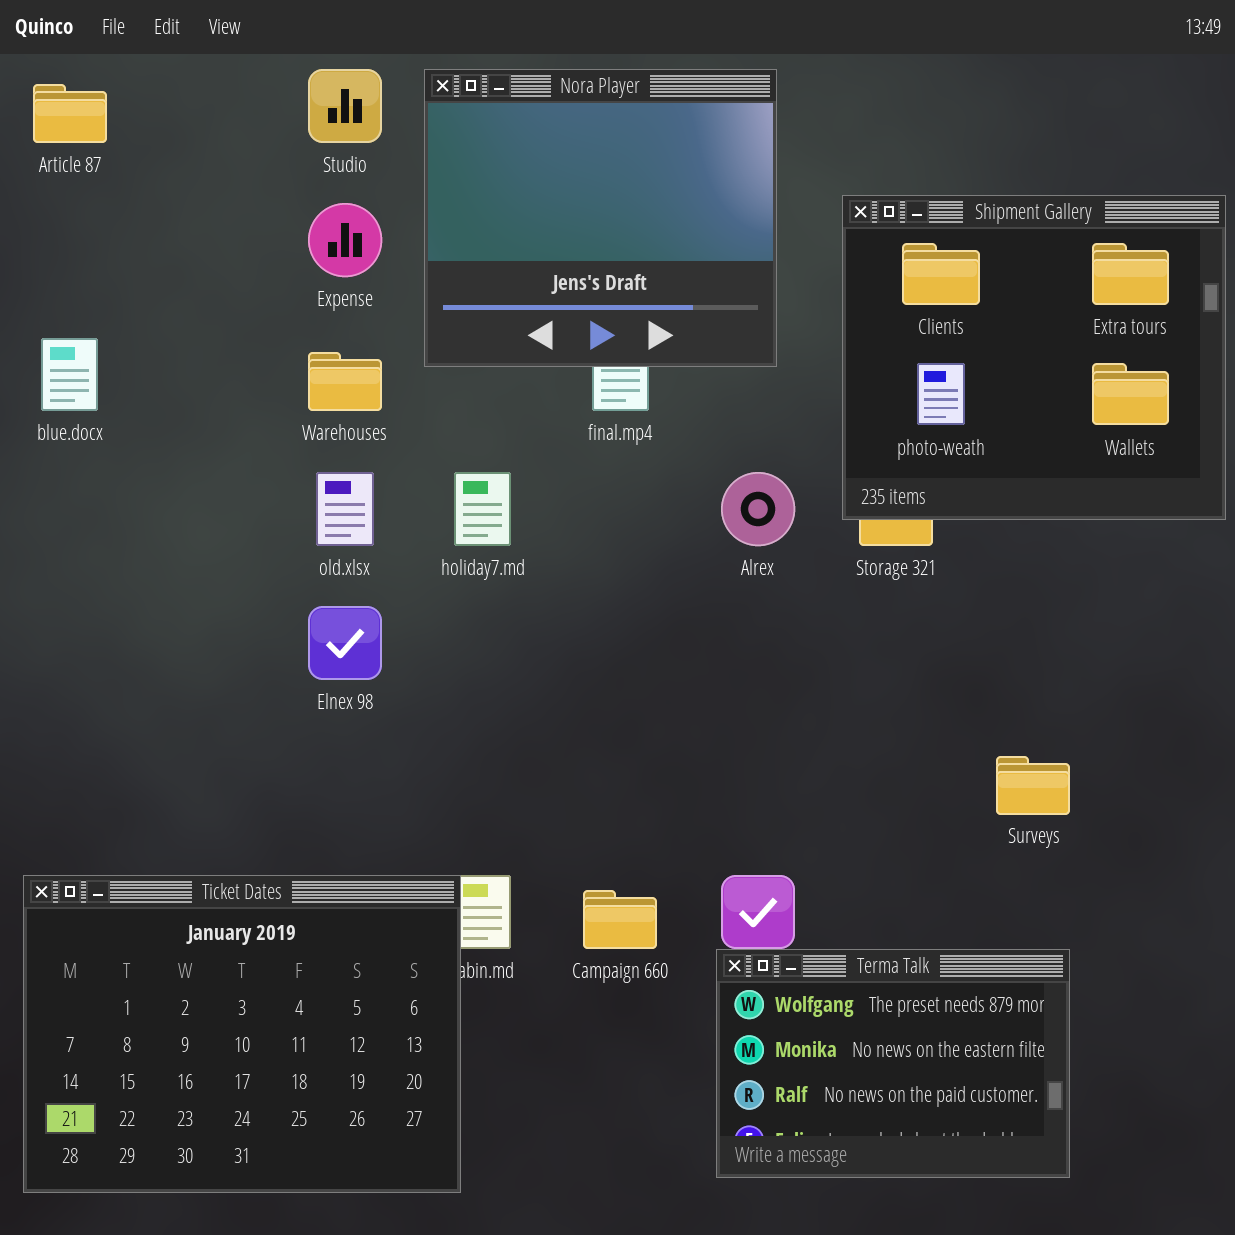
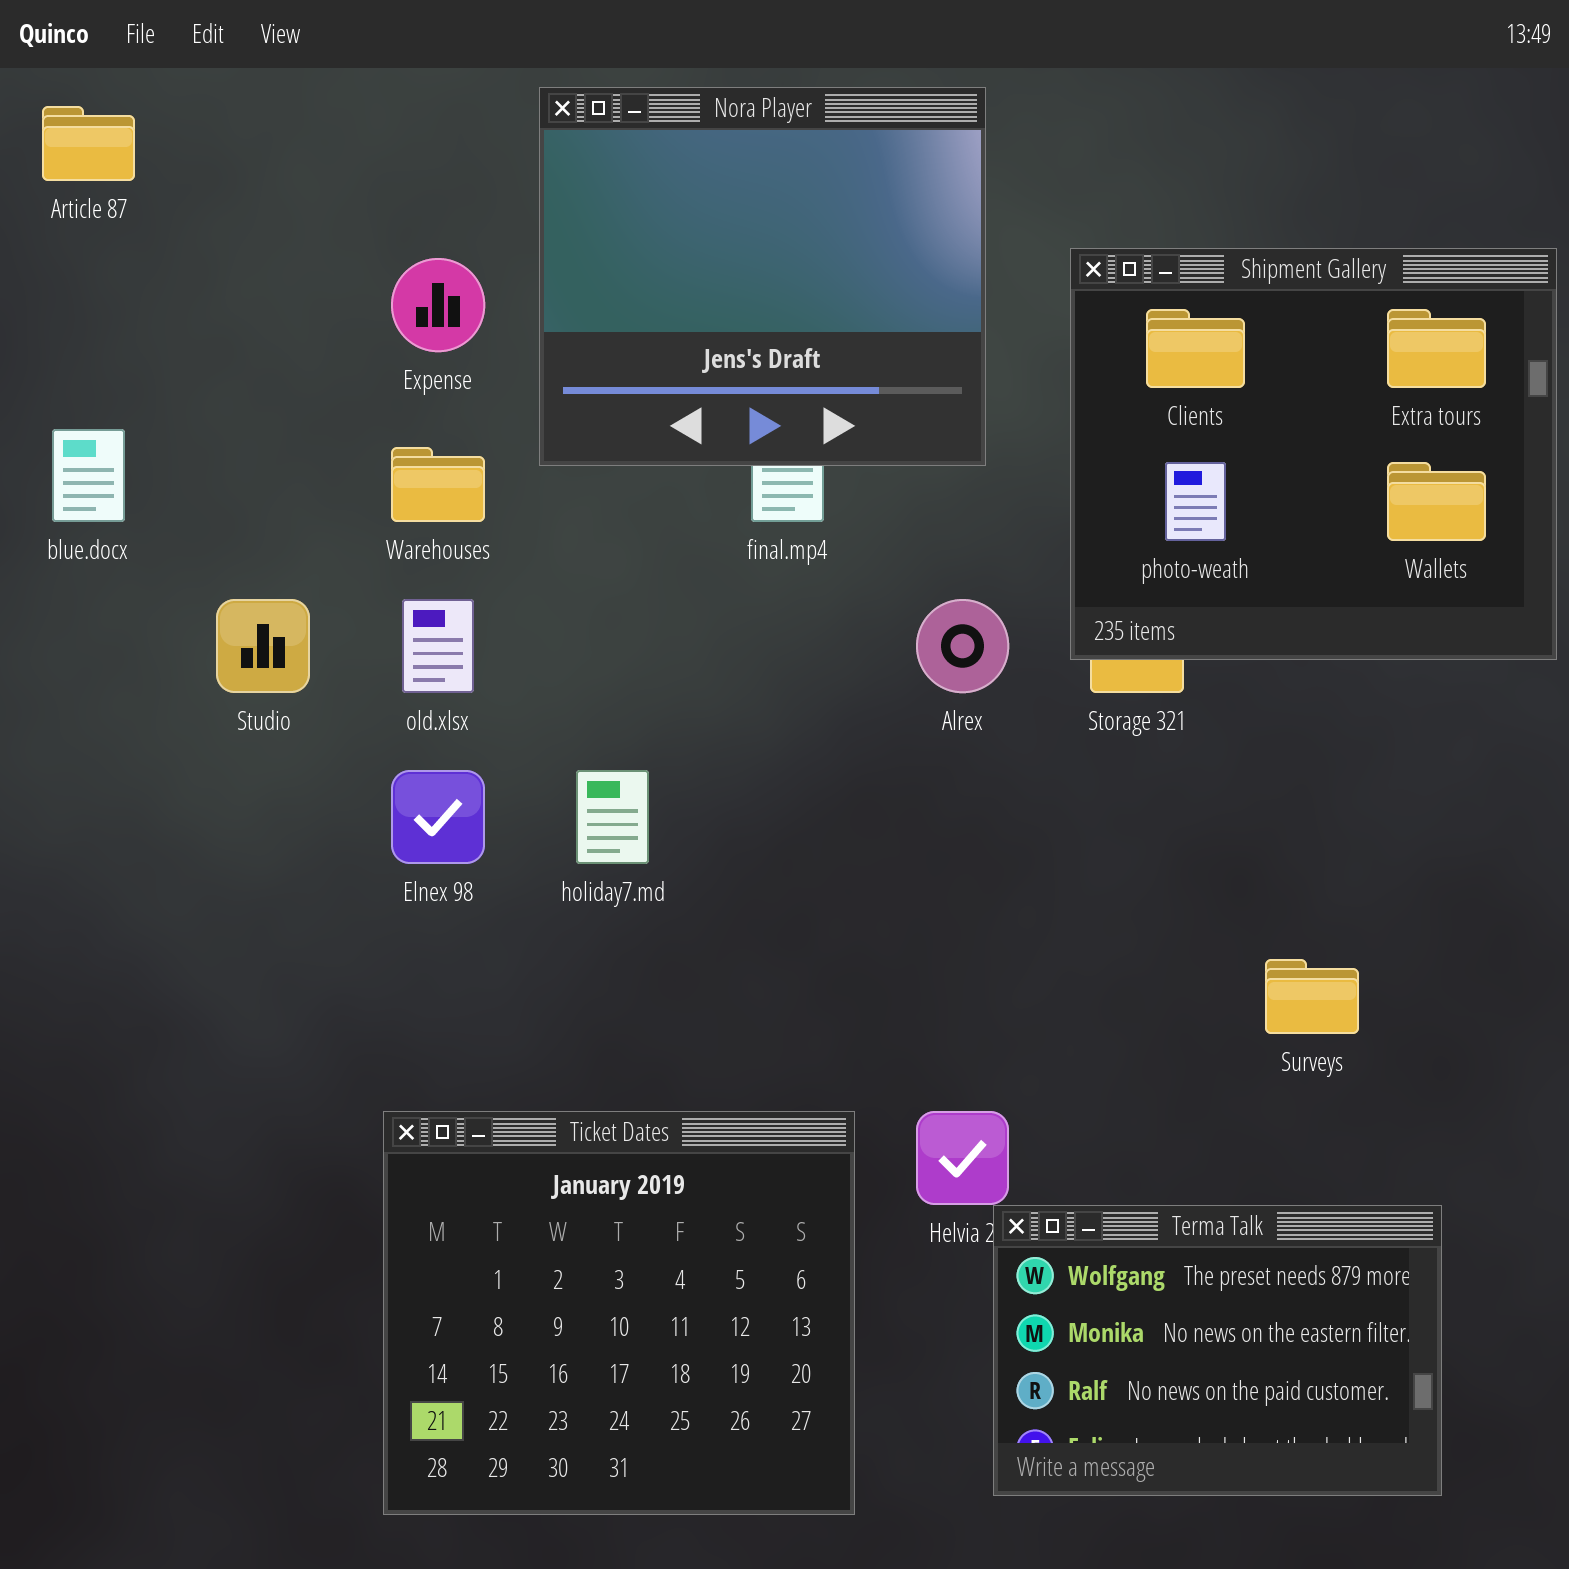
Studio: [308,69,382,143] -> [216,599,310,693], moved
holiday7.md: [454,472,511,546] -> [576,770,649,864], moved
Ticket Dates: [23,875,461,1193] -> [383,1111,855,1515], moved, resized
Terma Talk: [716,949,1070,1178] -> [993,1205,1442,1496], moved

